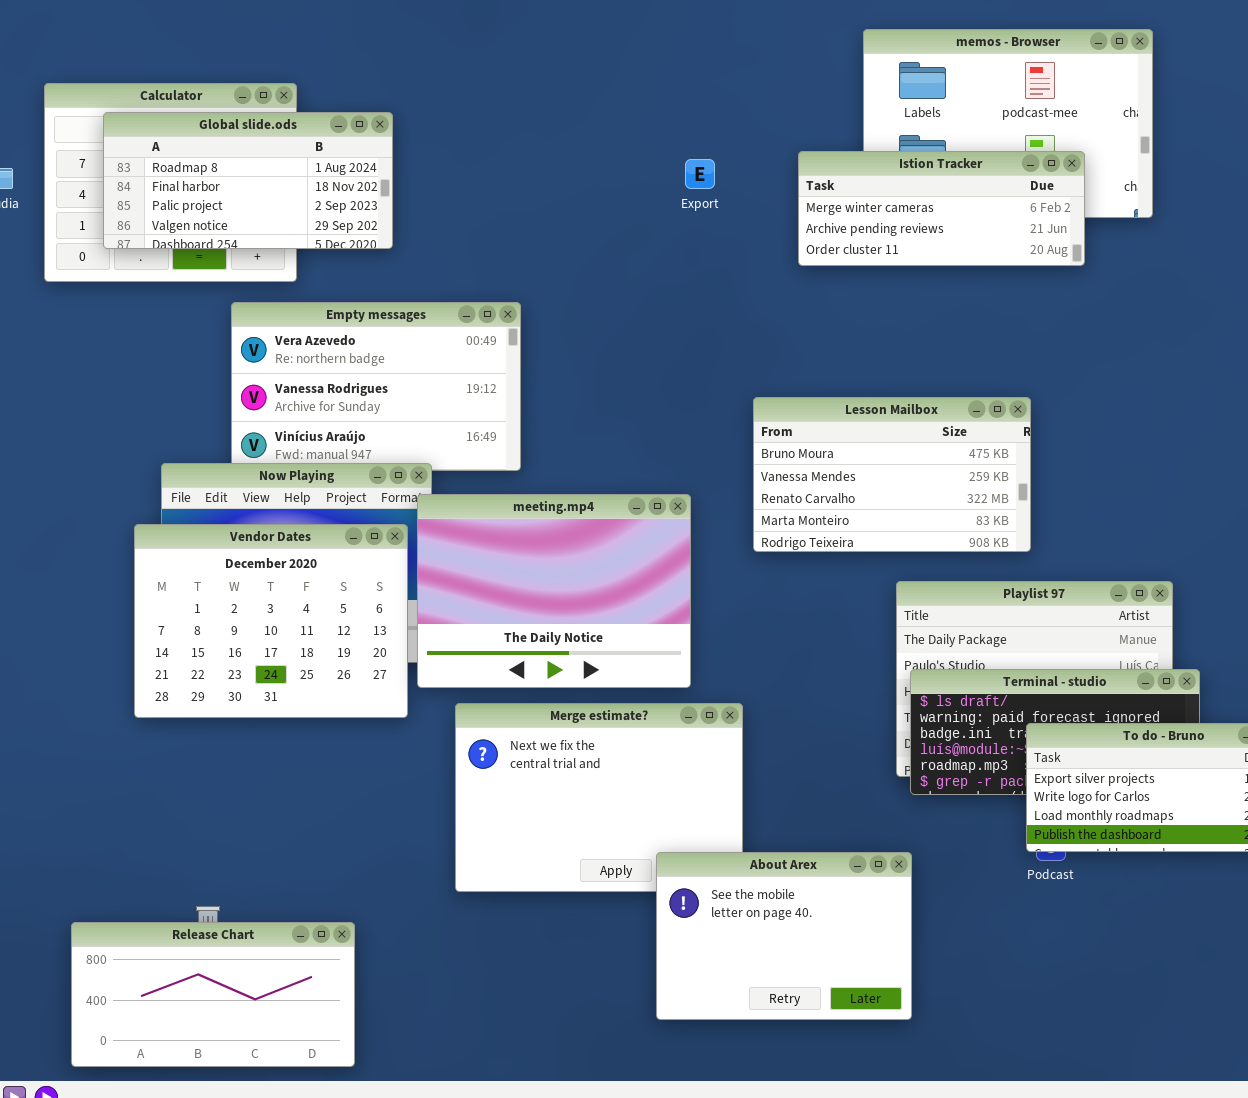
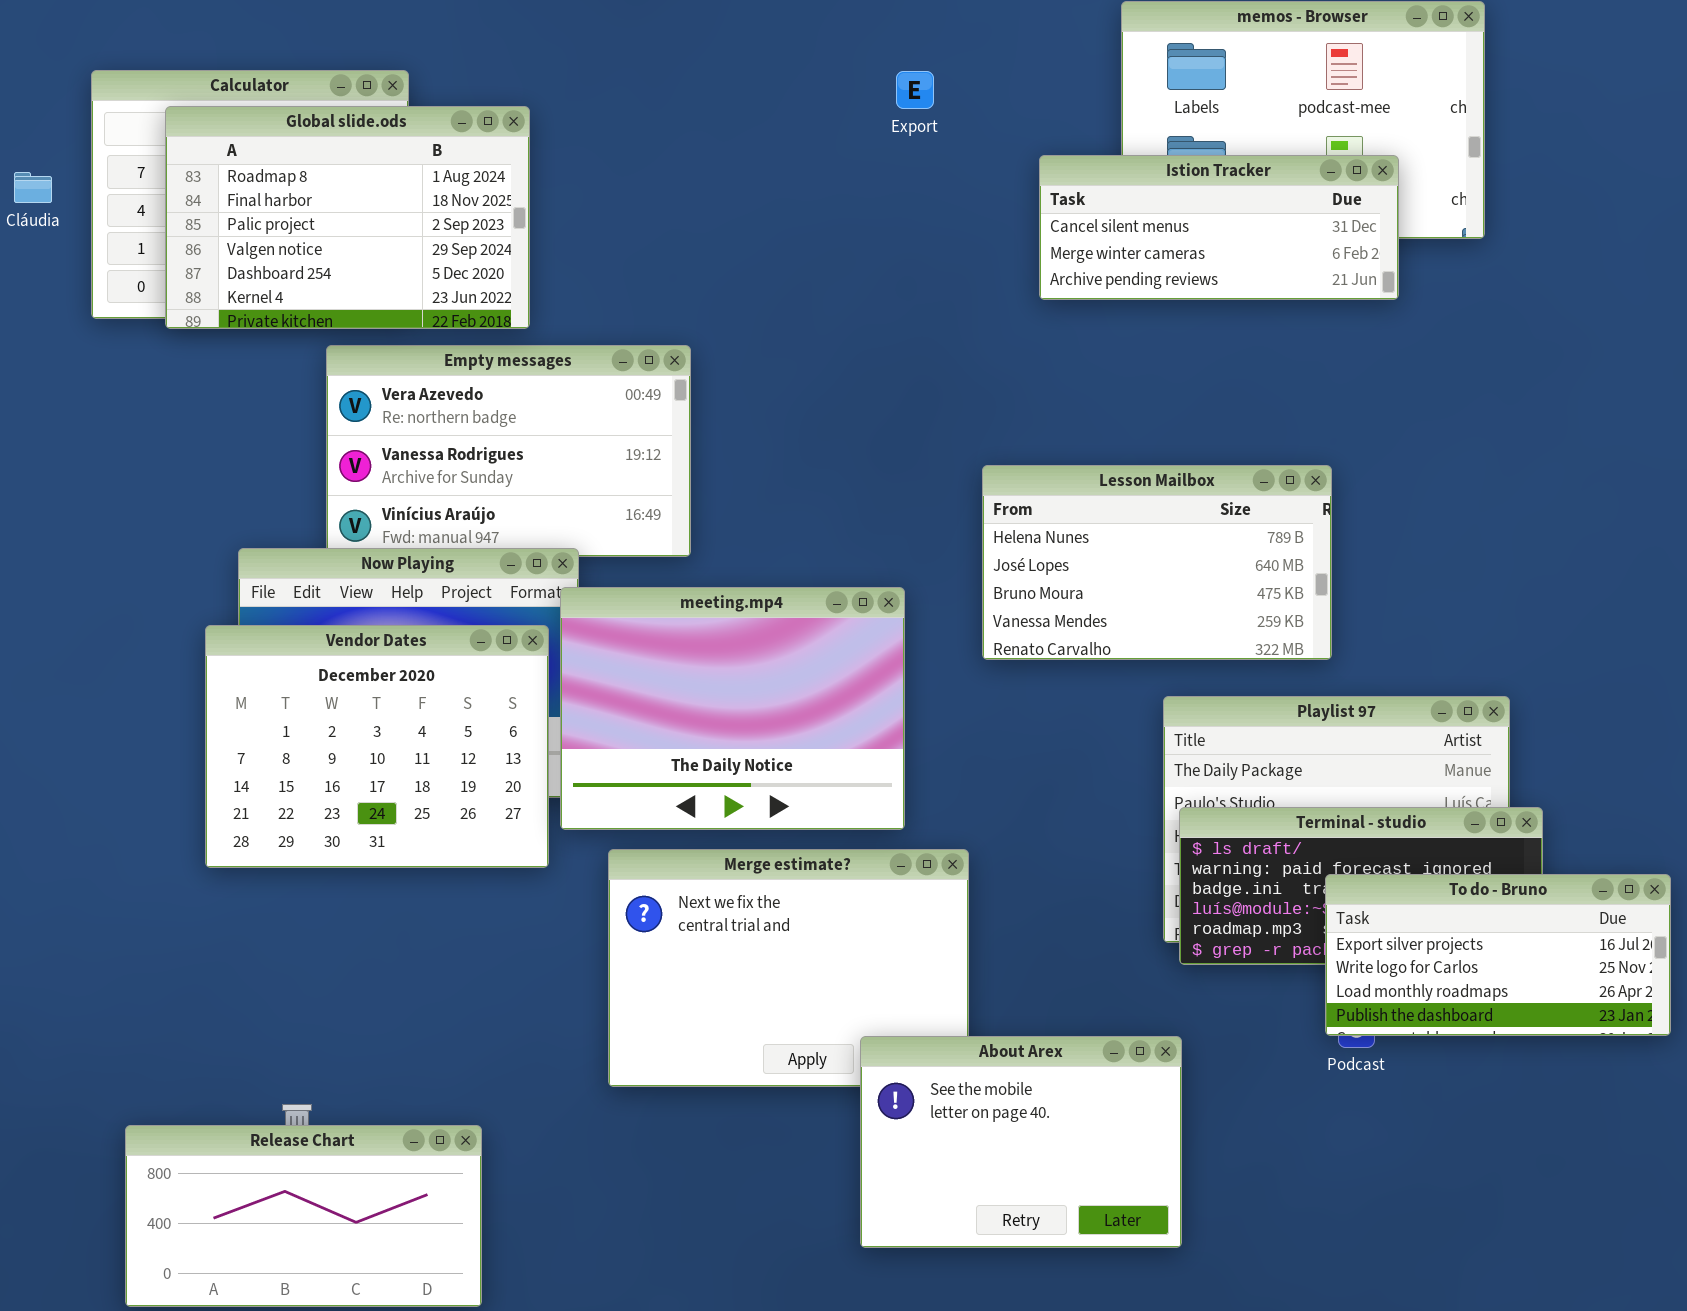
Global slide.ods: [103,112,393,249] -> [165,106,530,329], resized
Istion Tracker: [798,151,1085,266] -> [1039,155,1399,300], scrolled up 1 row
Export: [685,159,715,189] -> [896,71,934,109], moved
Lesson Mailbox: [753,397,1031,552] -> [982,465,1332,660], scrolled up 2 rows

